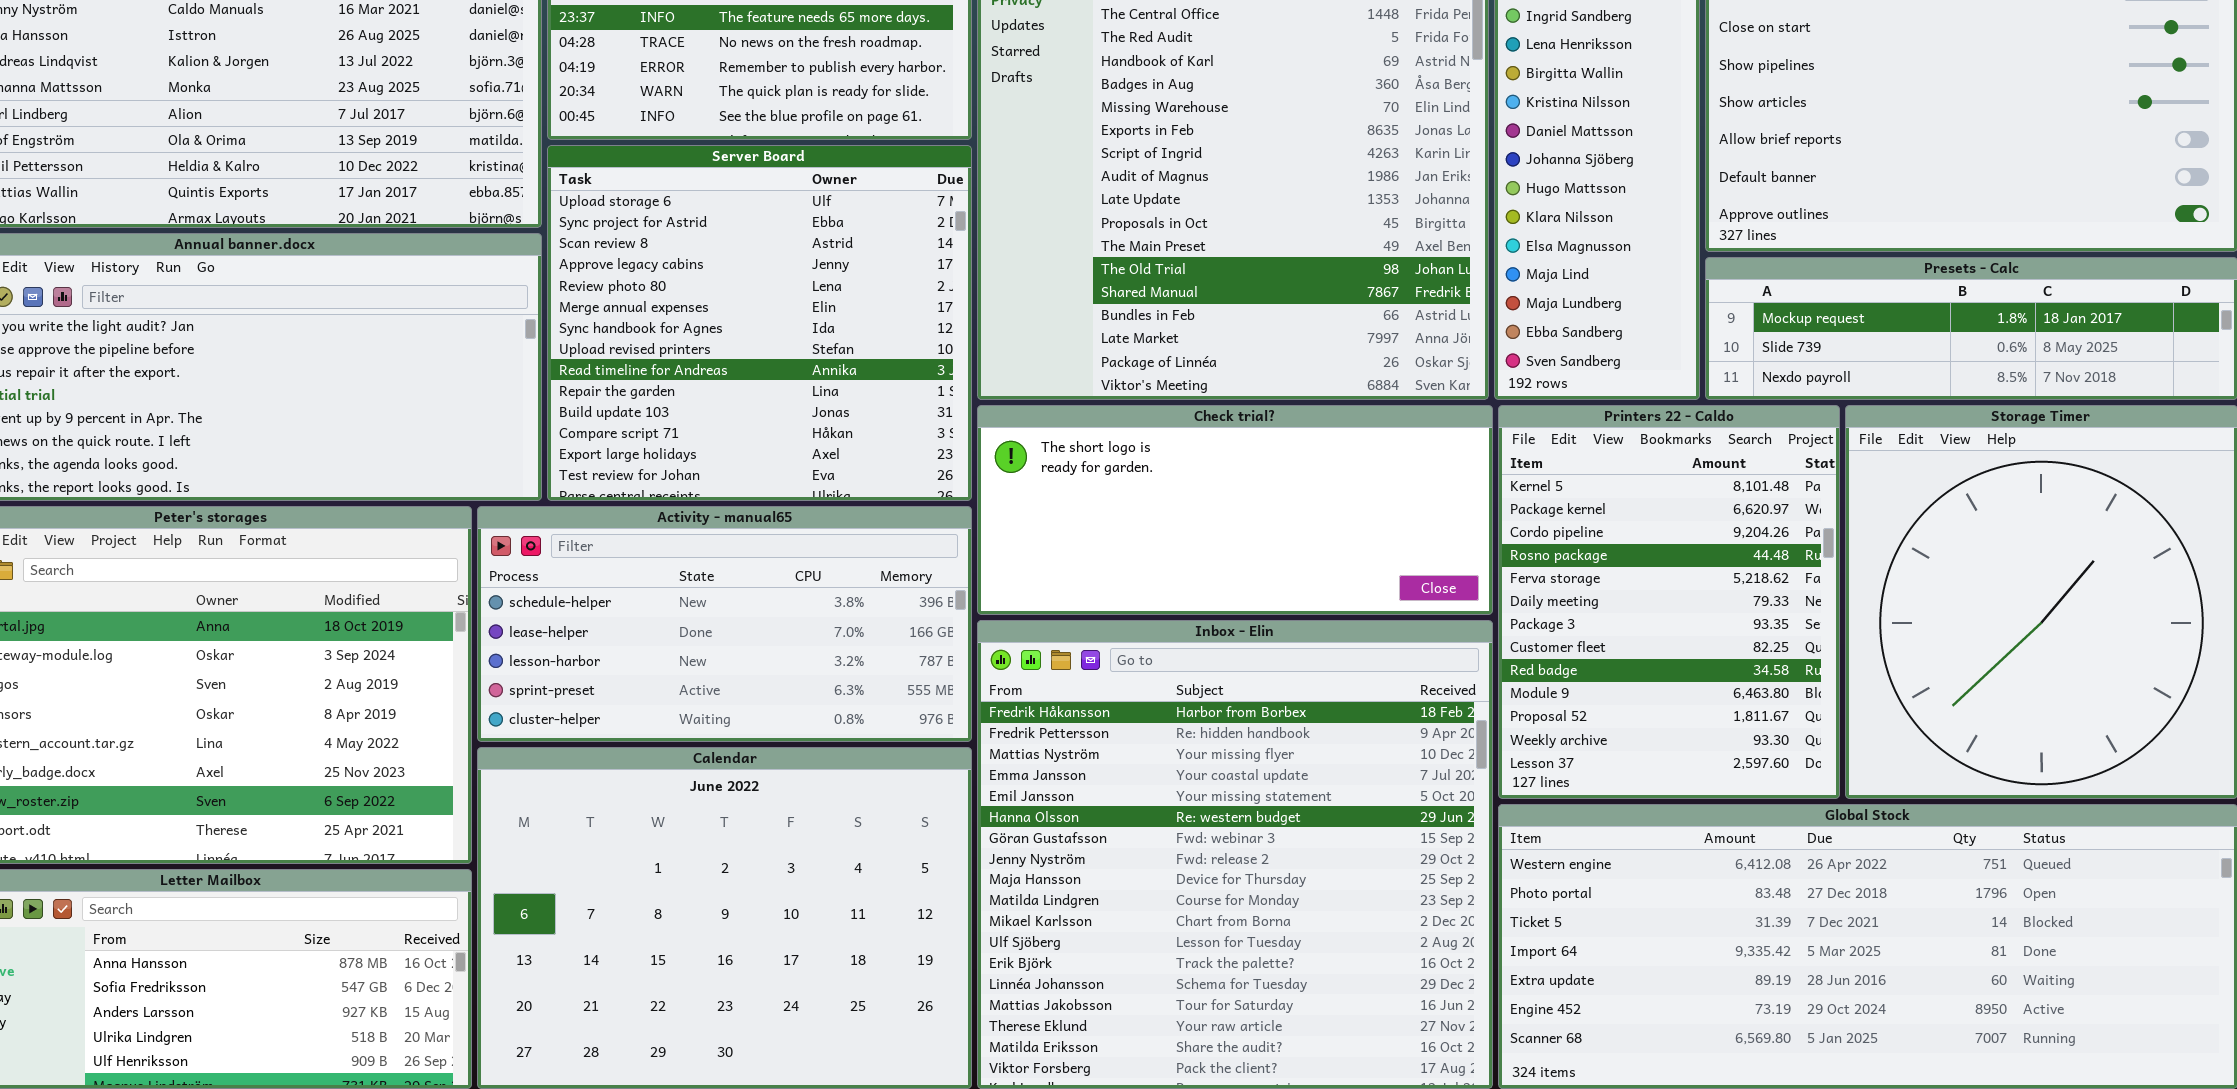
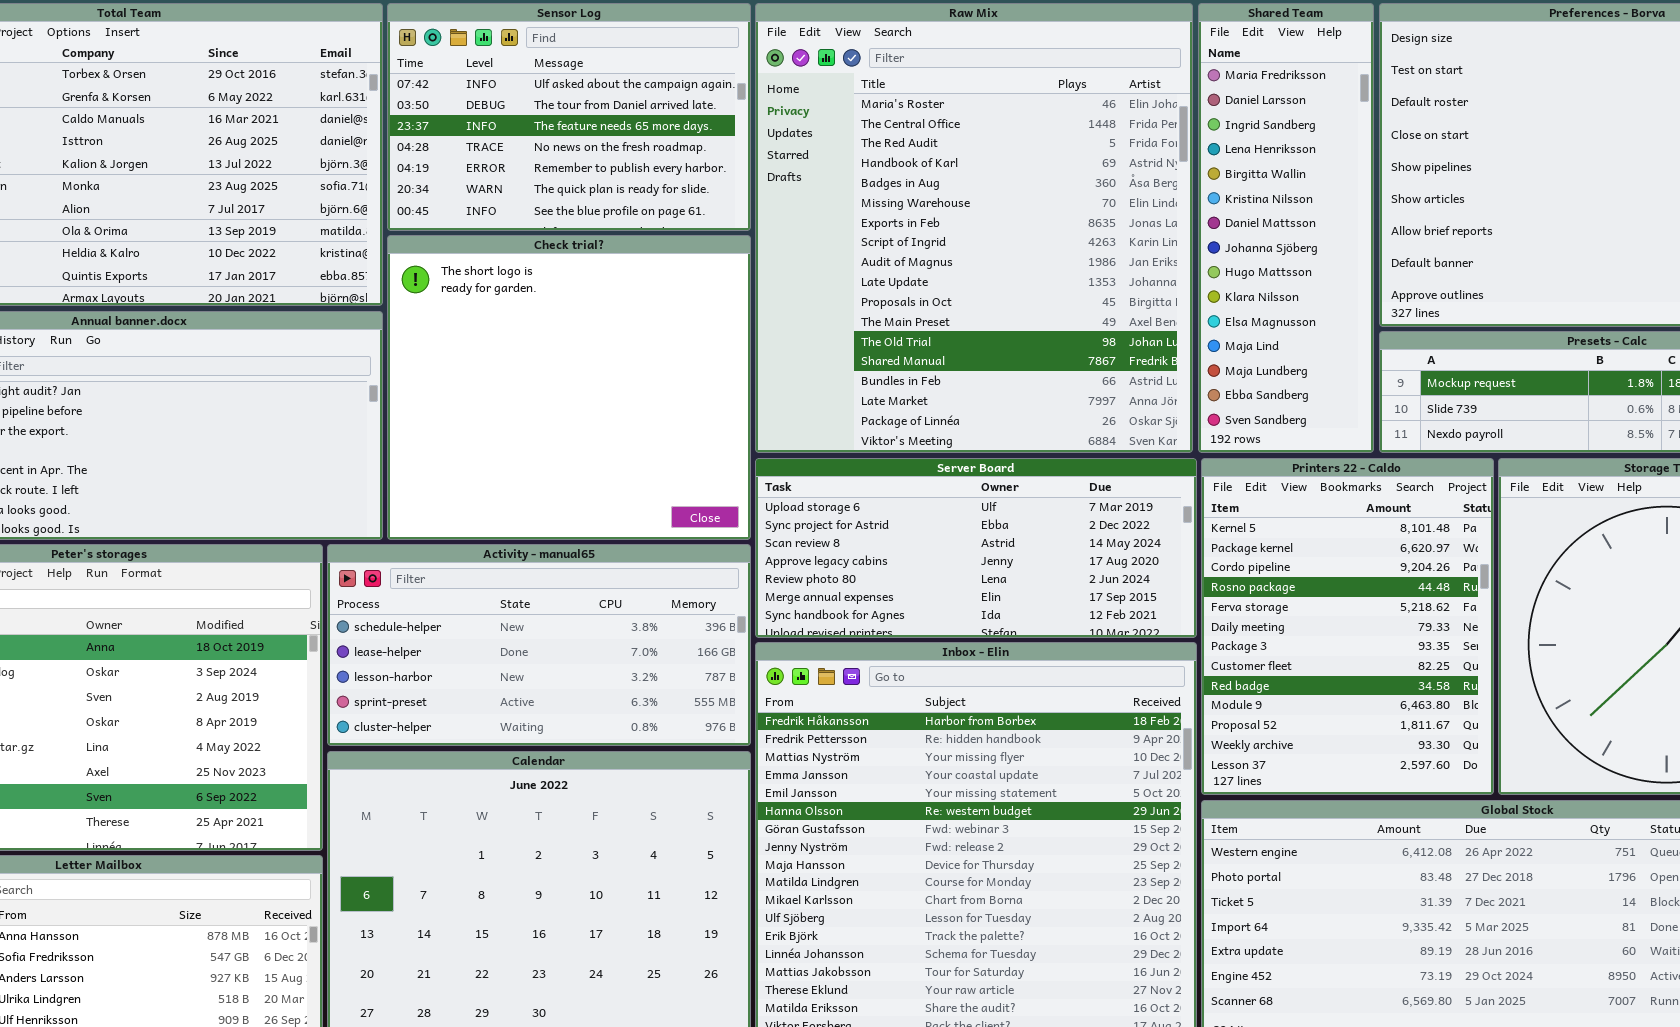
Server Board: [547,145,972,501] -> [755,458,1197,638], moved, resized
Check trial?: [977,405,1493,615] -> [387,235,751,540], moved, resized

